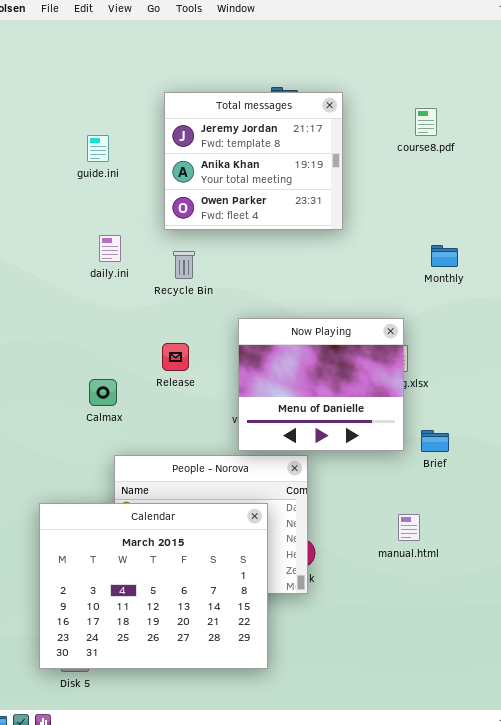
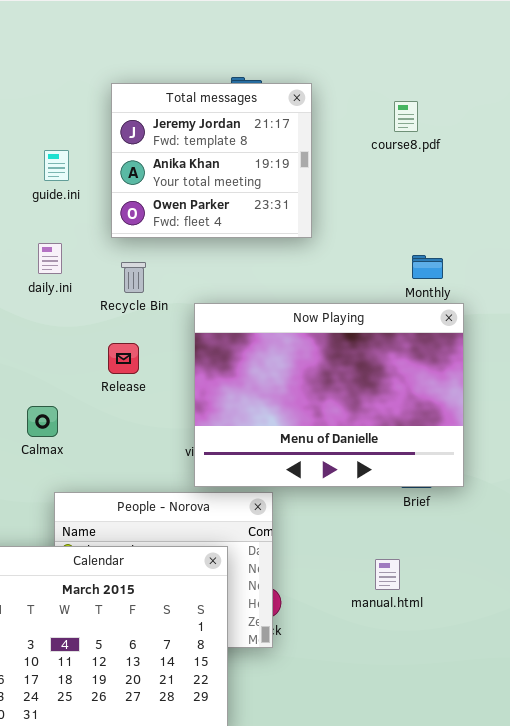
guide.ini: [87,135,109,162] -> [44,150,69,181], moved
Now Playing: [238,318,404,451] -> [194,303,464,487], resized
Release: [162,343,189,371] -> [108,343,139,374], moved

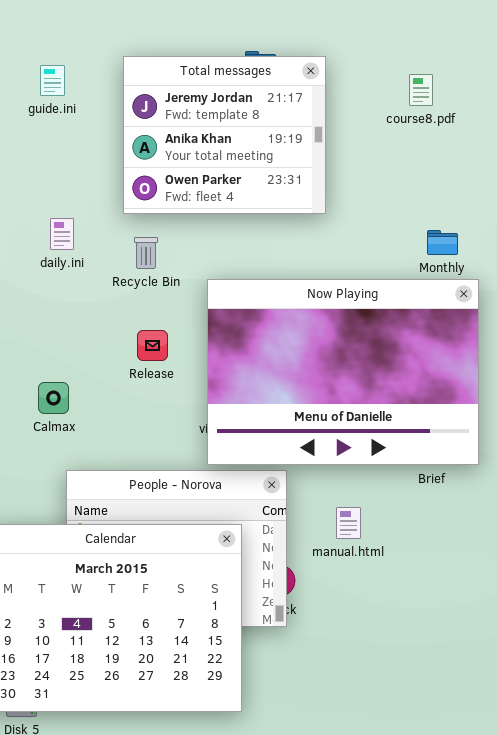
guide.ini: [44,150,69,181] -> [40,65,65,96], moved
Release: [108,343,139,374] -> [137,330,168,361], moved
manual.html: [375,559,400,590] -> [336,507,361,539], moved

